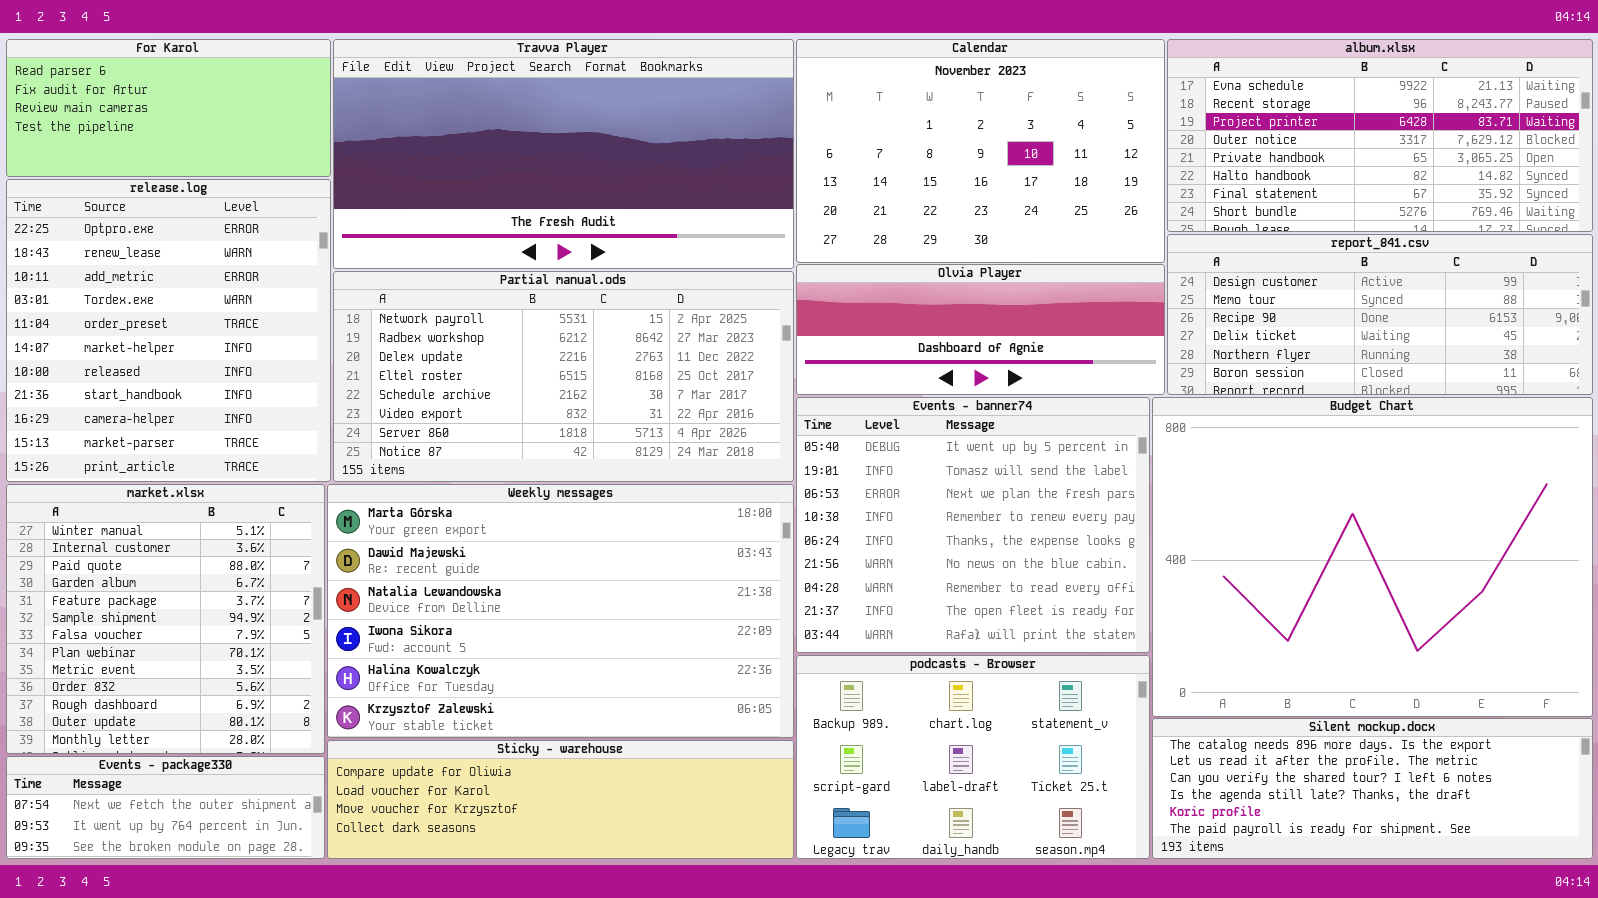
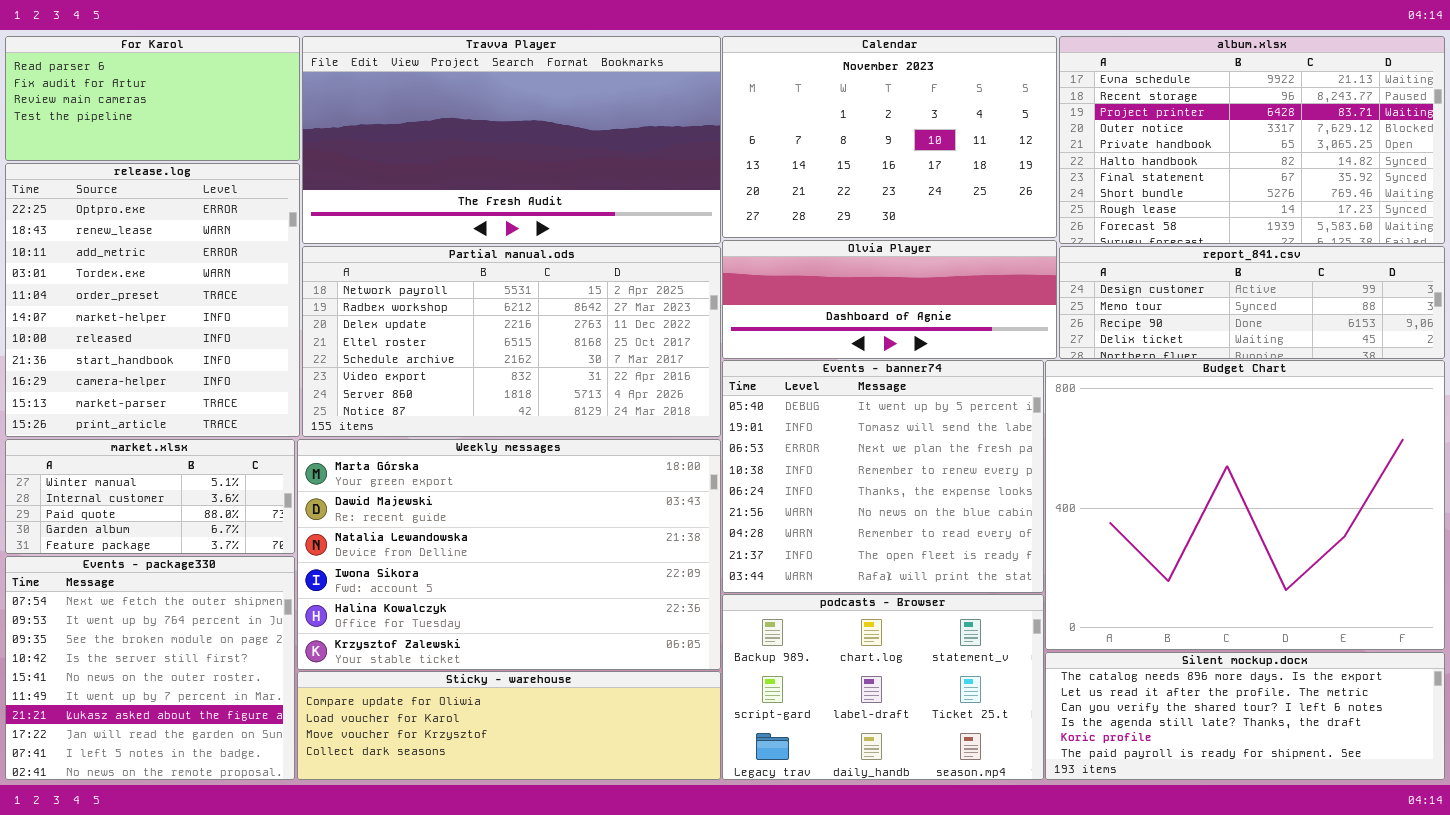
album.xlsx: [1167,39,1593,232] -> [1059,36,1445,244], resized
report_841.csv: [1167,234,1593,395] -> [1059,246,1445,359], resized
market.xlsx: [6,484,325,754] -> [5,439,295,554], resized
Events - package330: [6,756,325,859] -> [5,556,295,780], resized

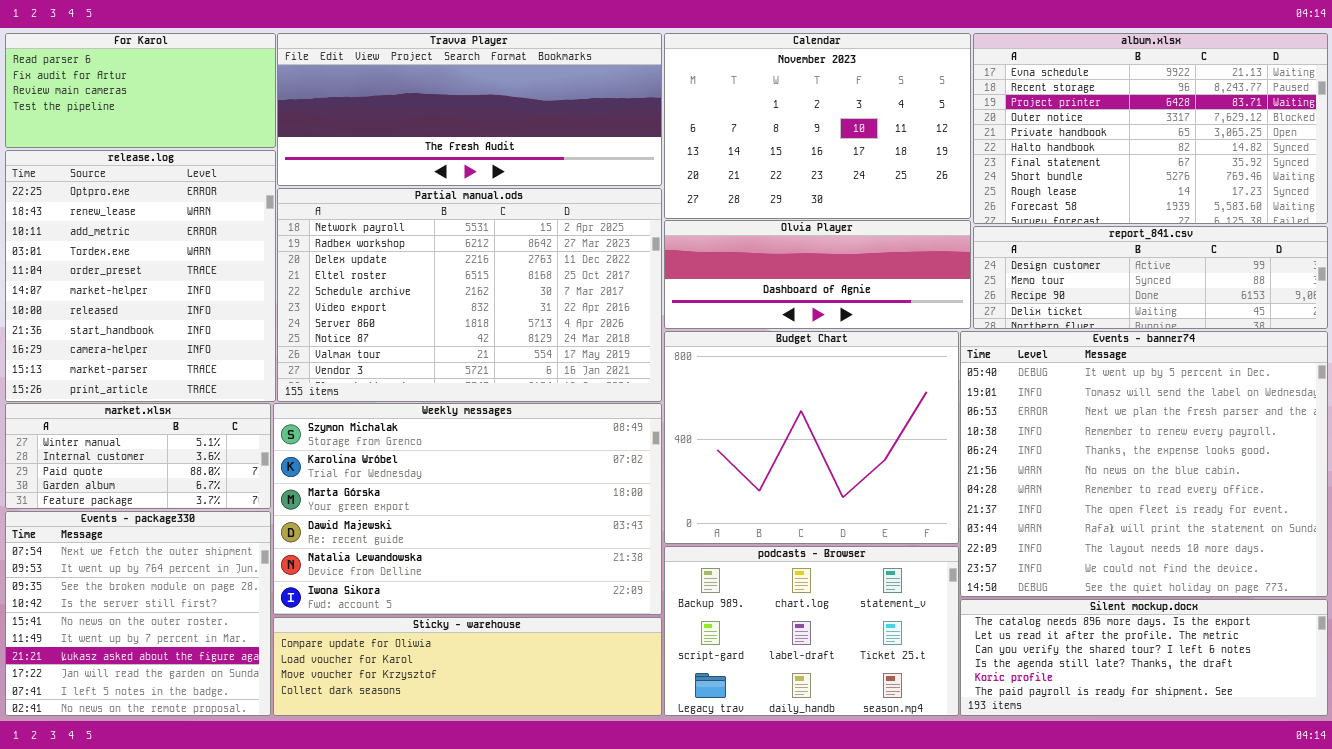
Travva Player: [302,36,721,244] -> [277,33,662,186], resized
Partial manual.ods: [302,246,721,437] -> [277,188,662,402], resized
Events - banner74: [722,360,1044,593] -> [960,331,1328,597], moved, resized
Budget Chart: [1045,360,1445,650] -> [664,331,959,544], moved, resized
Weekly messages: [297,439,721,670] -> [273,403,662,615], scrolled up 2 rows

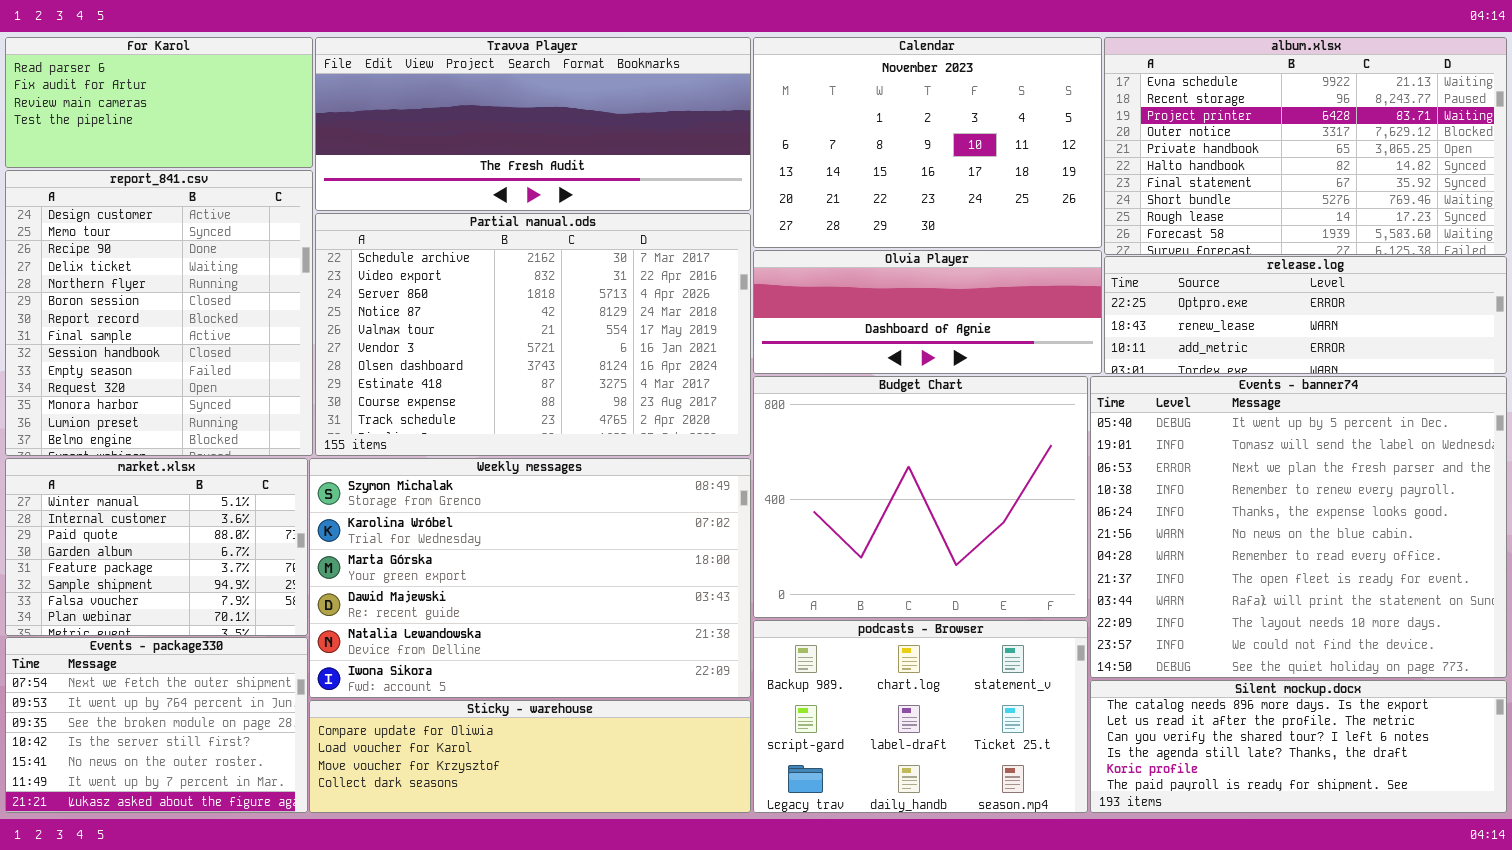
release.log: [5,150,276,402] -> [1104,256,1507,374], moved, resized
Partial manual.ods: [277,188,662,402] -> [315,213,751,456], scrolled down 4 rows
report_841.csv: [973,226,1328,329] -> [5,170,313,456], moved, resized
market.xlsx: [5,403,271,509] -> [5,458,308,636], resized
Events - package330: [5,511,271,716] -> [5,637,308,813], resized

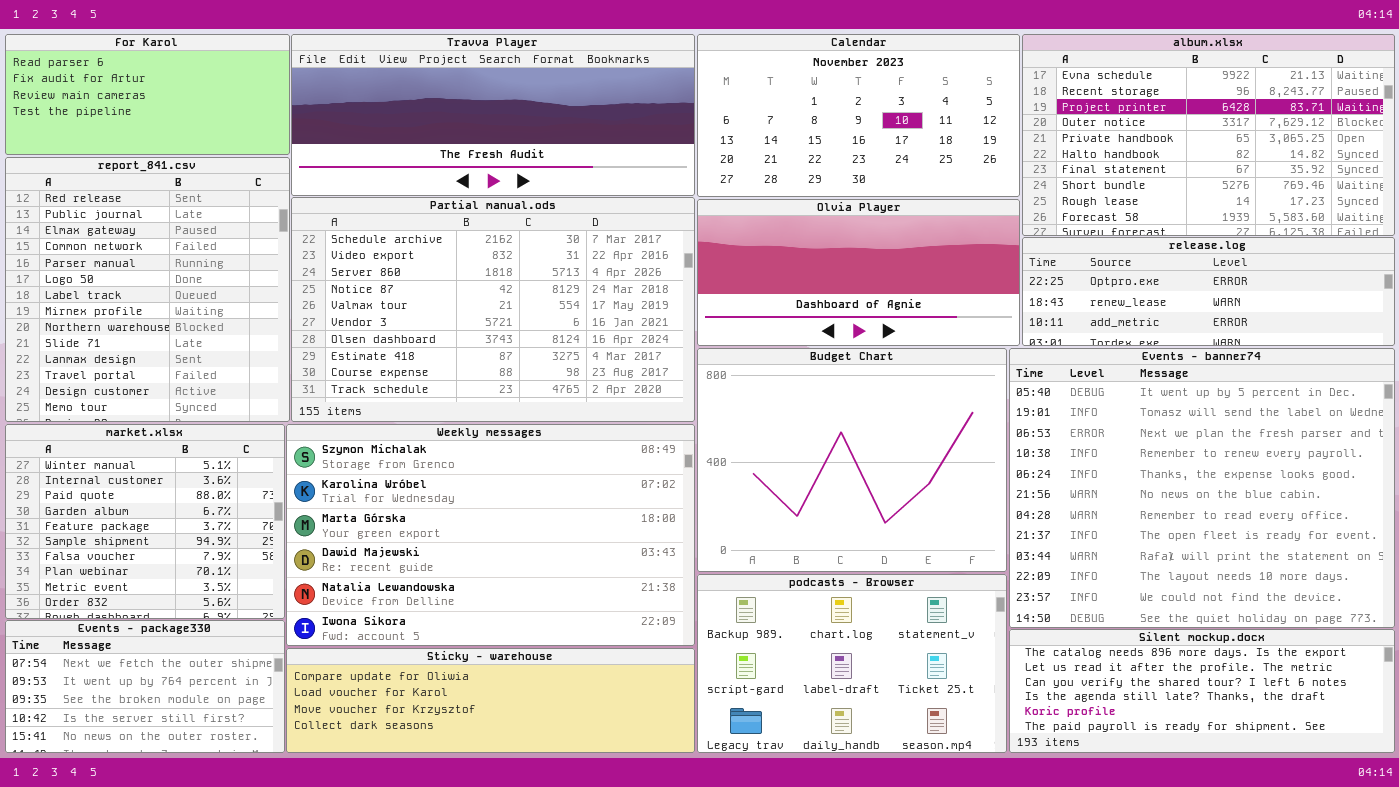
Calendar: [753,37,1102,248] -> [697,34,1020,197], resized
report_841.csv: [5,170,313,456] -> [5,157,290,422], scrolled up 12 rows
Olvia Player: [753,250,1102,374] -> [697,199,1020,346], resized
market.xlsx: [5,458,308,636] -> [5,424,285,619], resized
Events - package330: [5,637,308,813] -> [5,620,285,753], resized

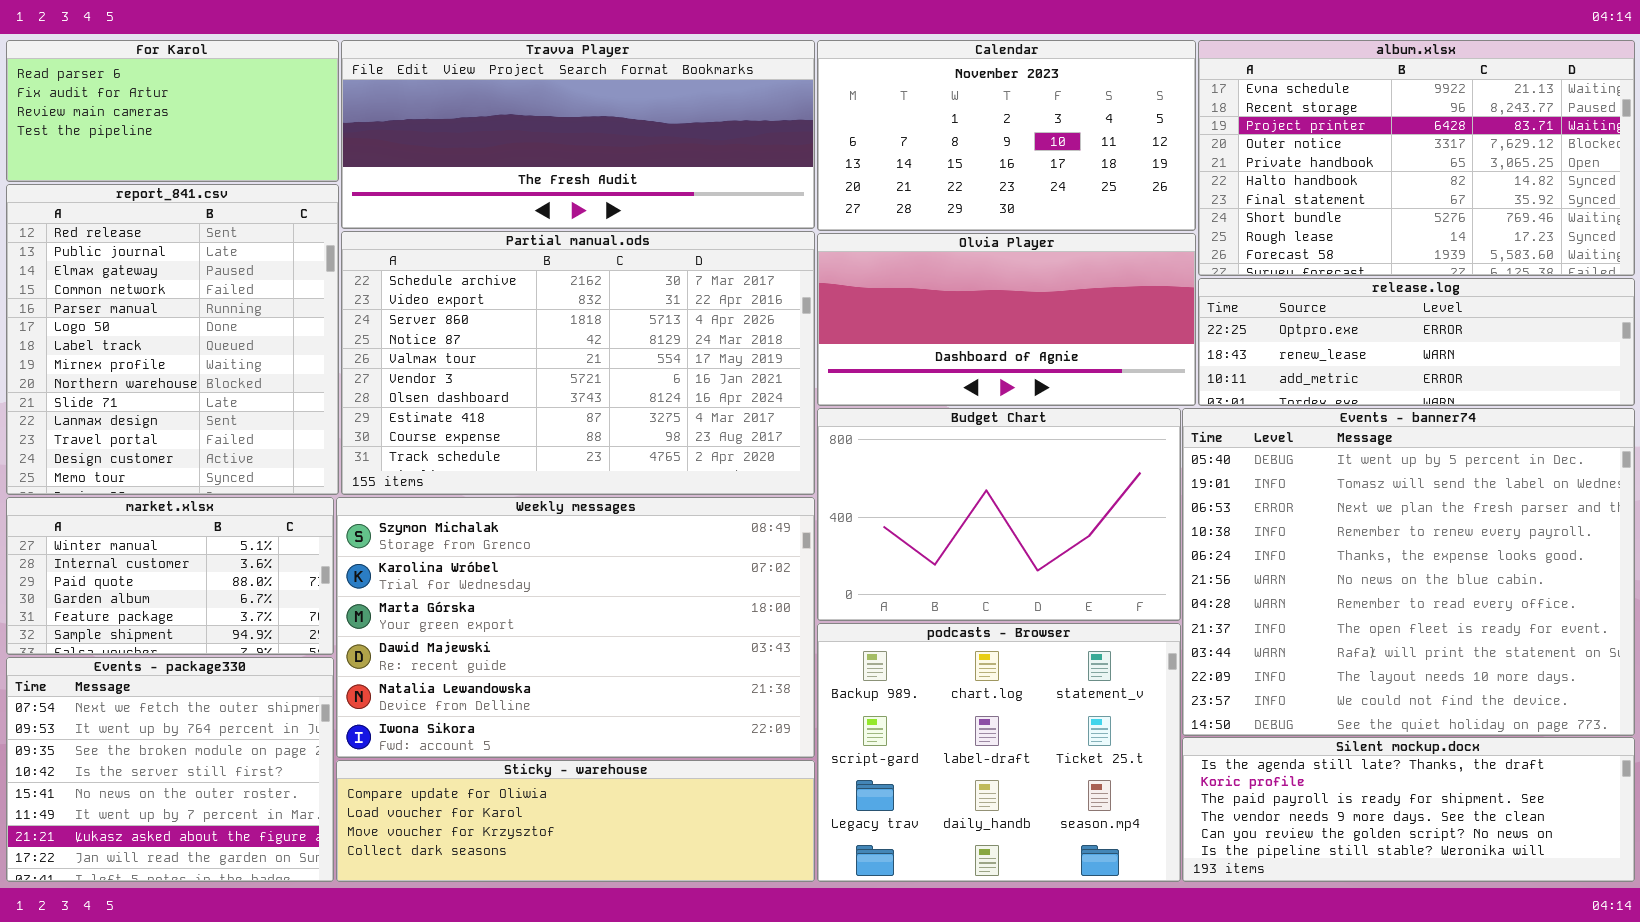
Budget Chart: [697,348,1007,572] -> [817,408,1181,621], resized
market.xlsx: [5,424,285,619] -> [6,497,334,655], resized
podcasts - Browser: [697,574,1007,753] -> [817,623,1181,882], resized
Events - package330: [5,620,285,753] -> [6,657,334,882], resized
Silent mockup.docx: [1009,629,1395,753] -> [1182,737,1635,882], scrolled down 3 rows

